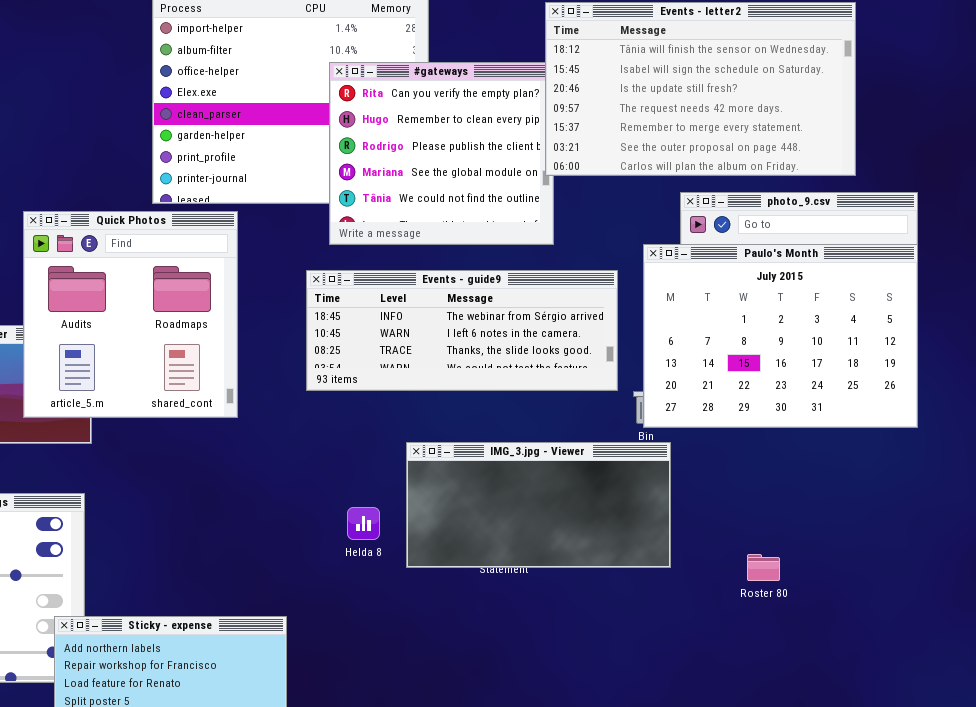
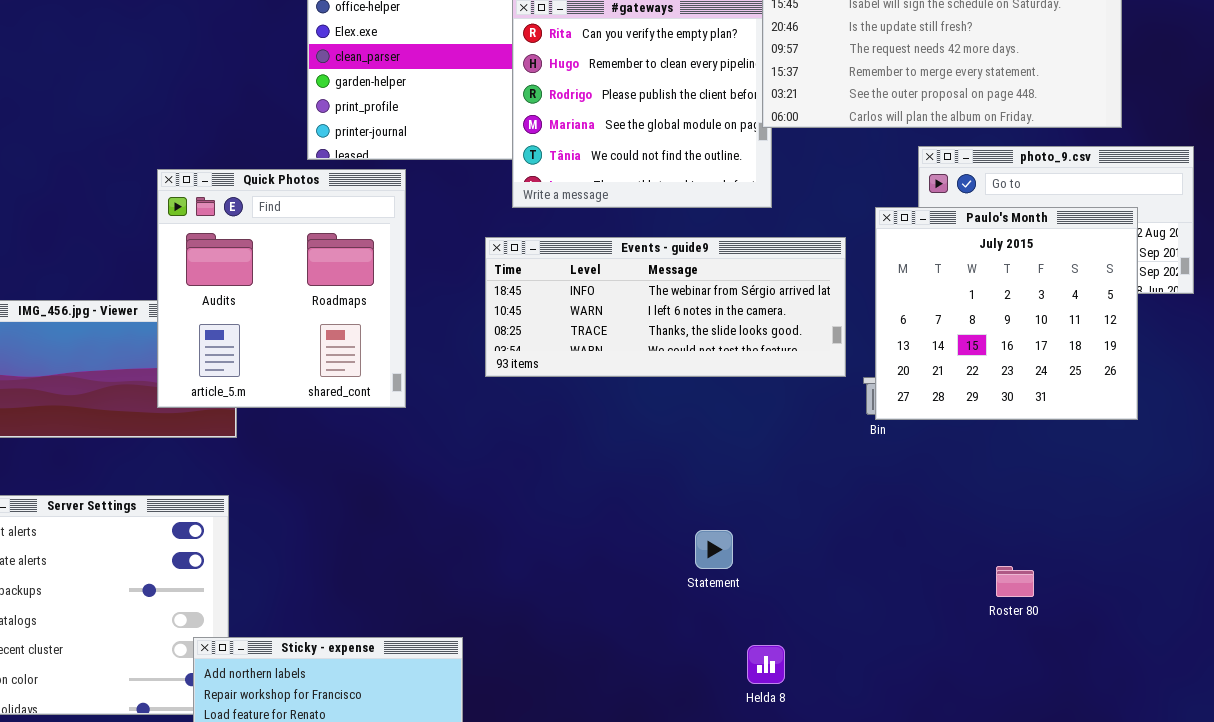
Paulo's Month: [643,244,918,428] -> [875,207,1138,420], resized
IMG_3.jpg - Viewer: [406,442,671,568] -> none, closed
Helda 8: [347,507,380,540] -> [747,645,785,684], moved

